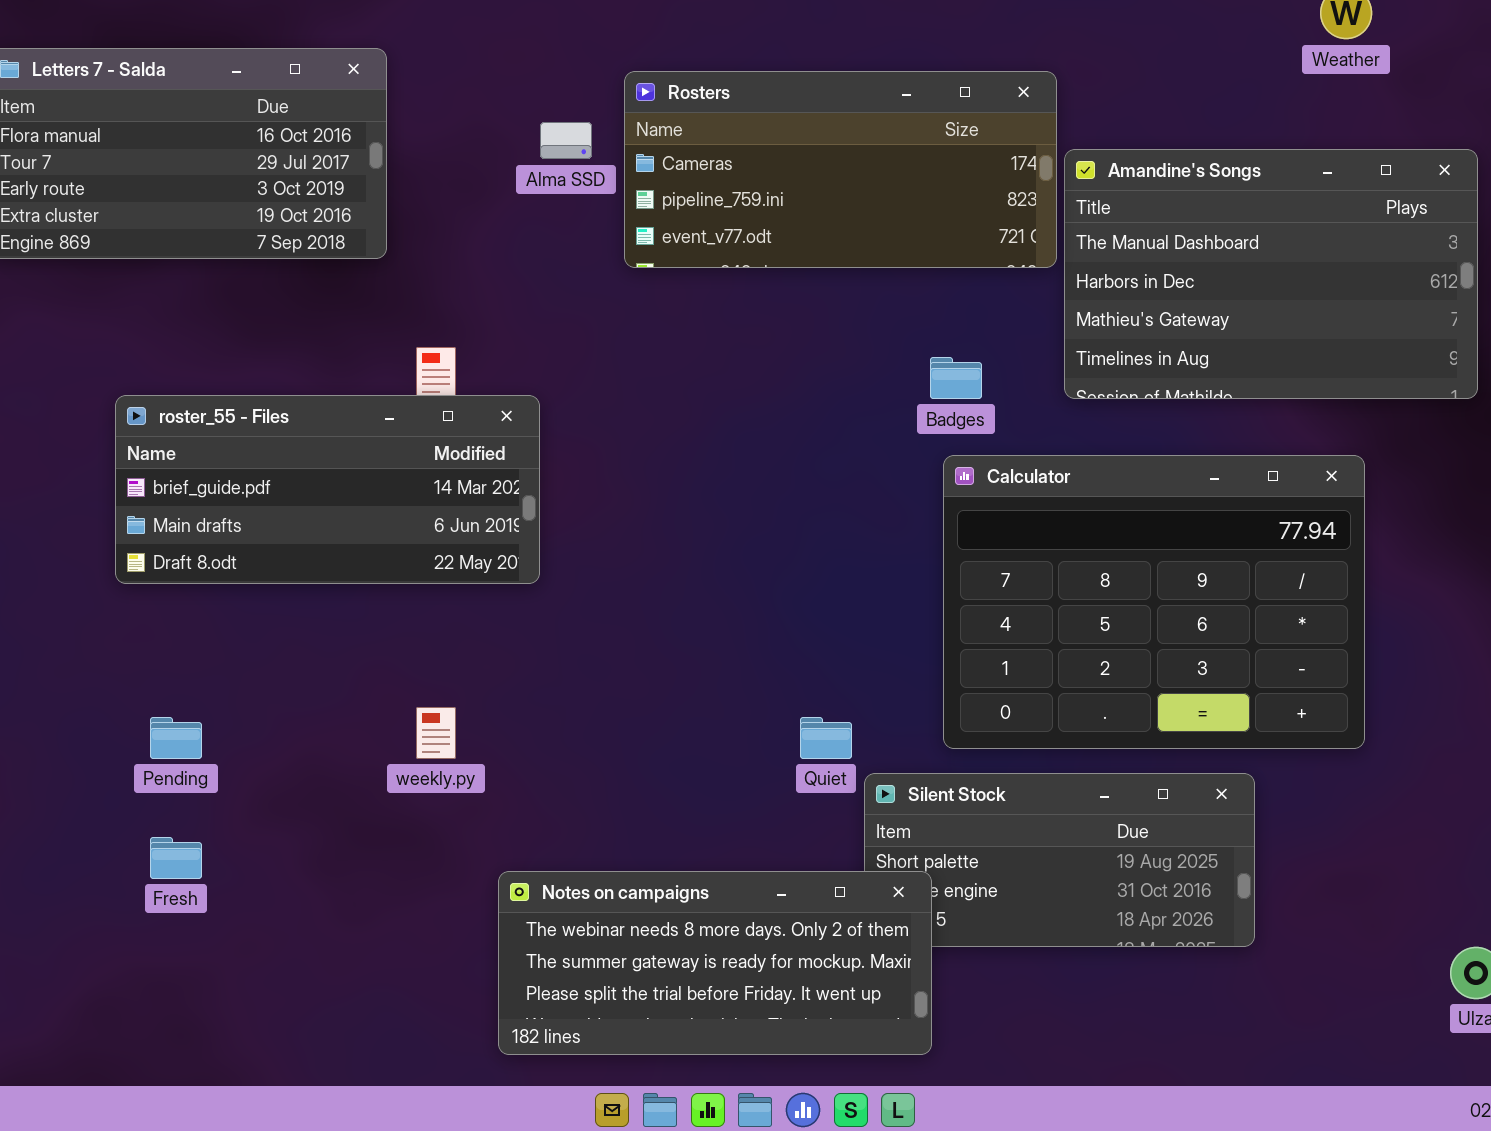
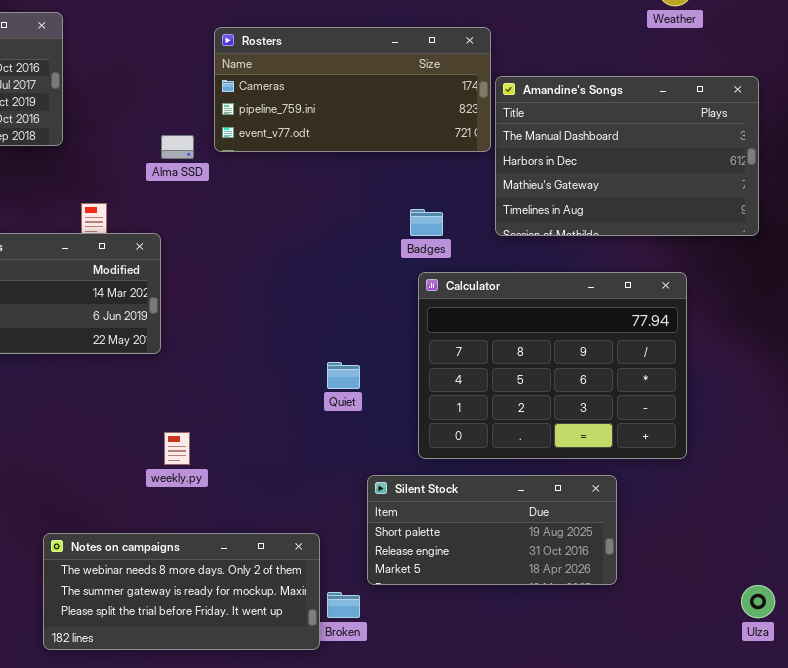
Alma SSD: [540,122,592,159] -> [161,135,194,159], moved
weekly.py: [416,707,456,759] -> [164,432,190,465], moved
Quiet: [800,717,852,759] -> [327,362,360,389], moved
Notes on campaigns: [498,871,932,1055] -> [43,533,320,650], moved

